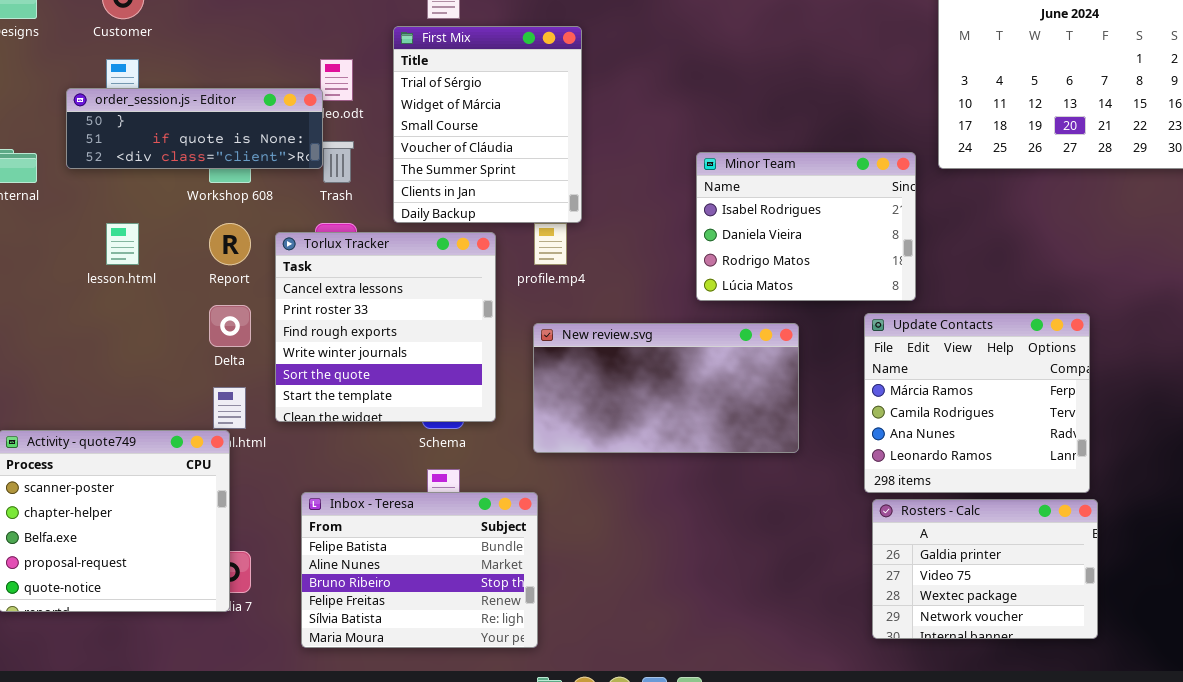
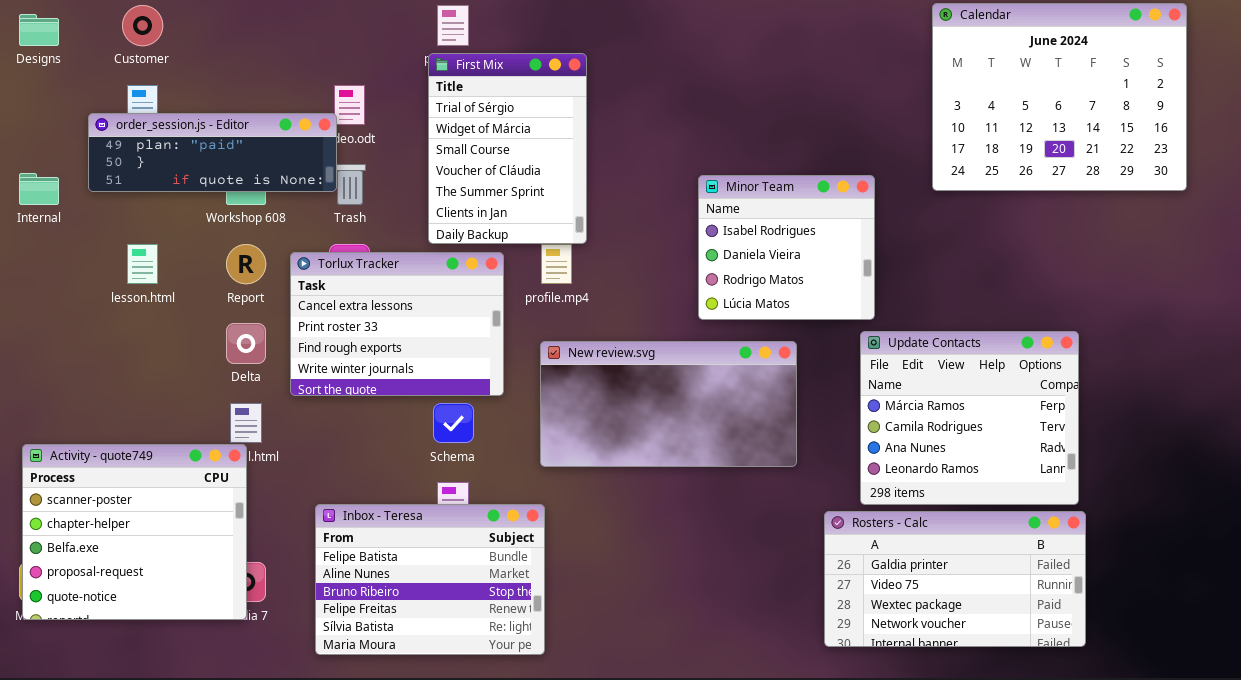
First Mix: [393,26,582,223] -> [428,53,587,244], resized
order_session.js - Editor: [66,88,323,169] -> [88,113,337,192], scrolled up 1 row
Minor Team: [696,152,916,301] -> [698,175,875,320], resized
Torlux Tracker: [275,232,496,422] -> [290,252,504,396], resized
Rosters - Calc: [872,499,1098,639] -> [824,511,1086,647], resized

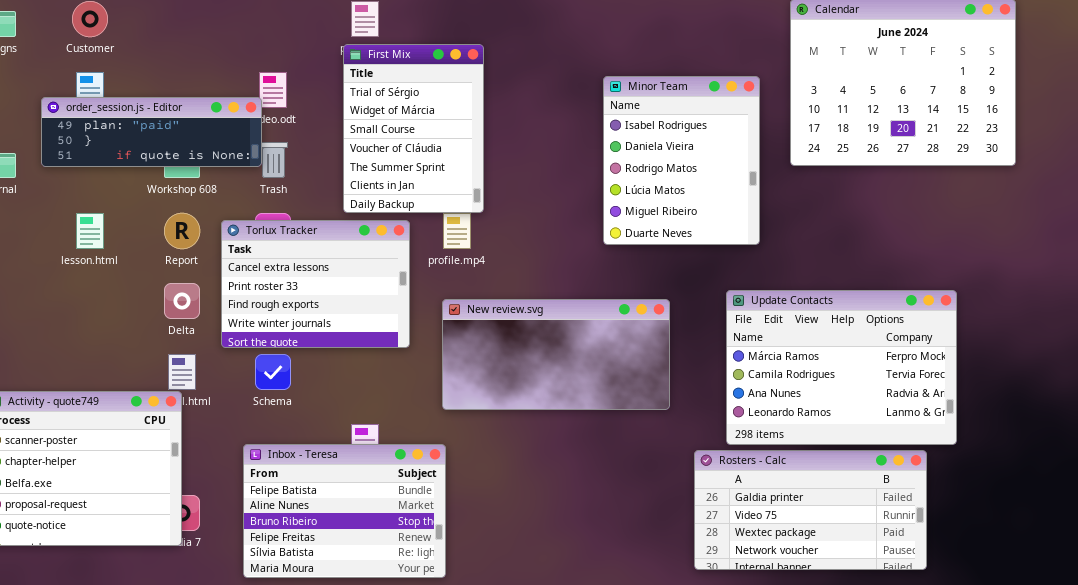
Minor Team: [698,175,875,320] -> [603,76,760,245], moved, resized
Update Contacts: [860,331,1079,505] -> [726,290,957,445], resized
Schema: [433,403,474,443] -> [255,354,291,390], moved

